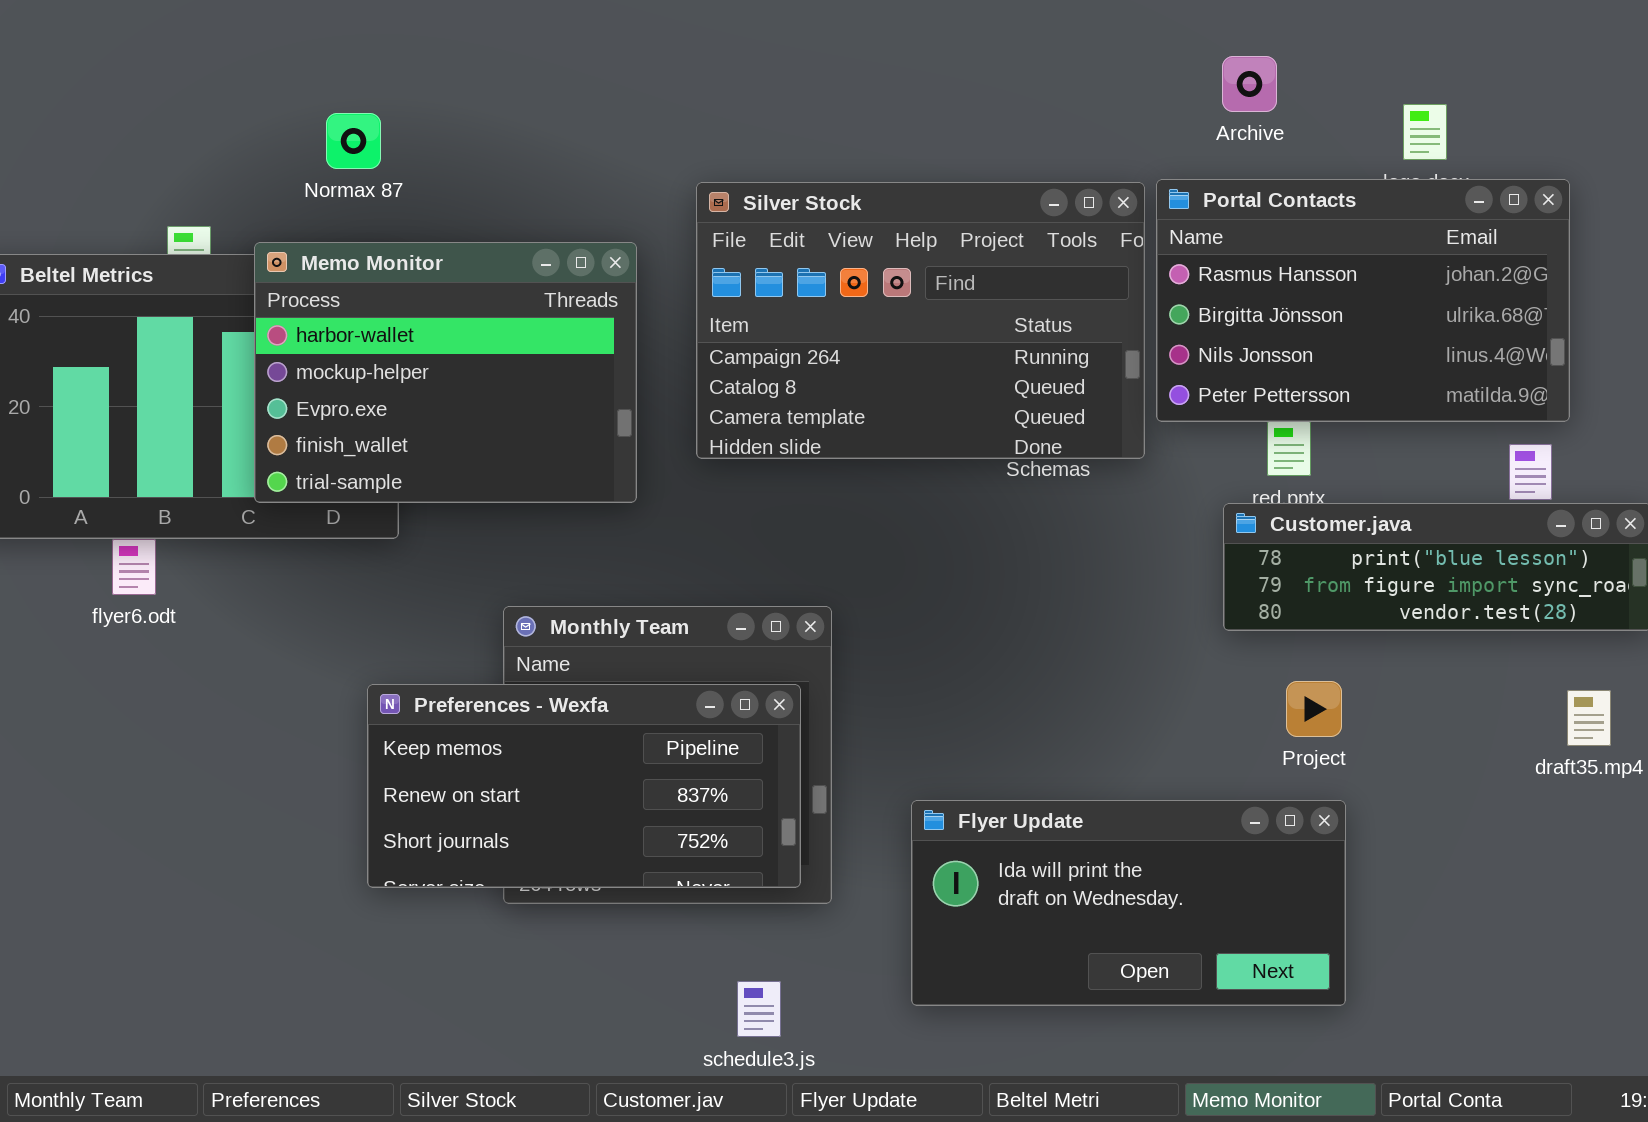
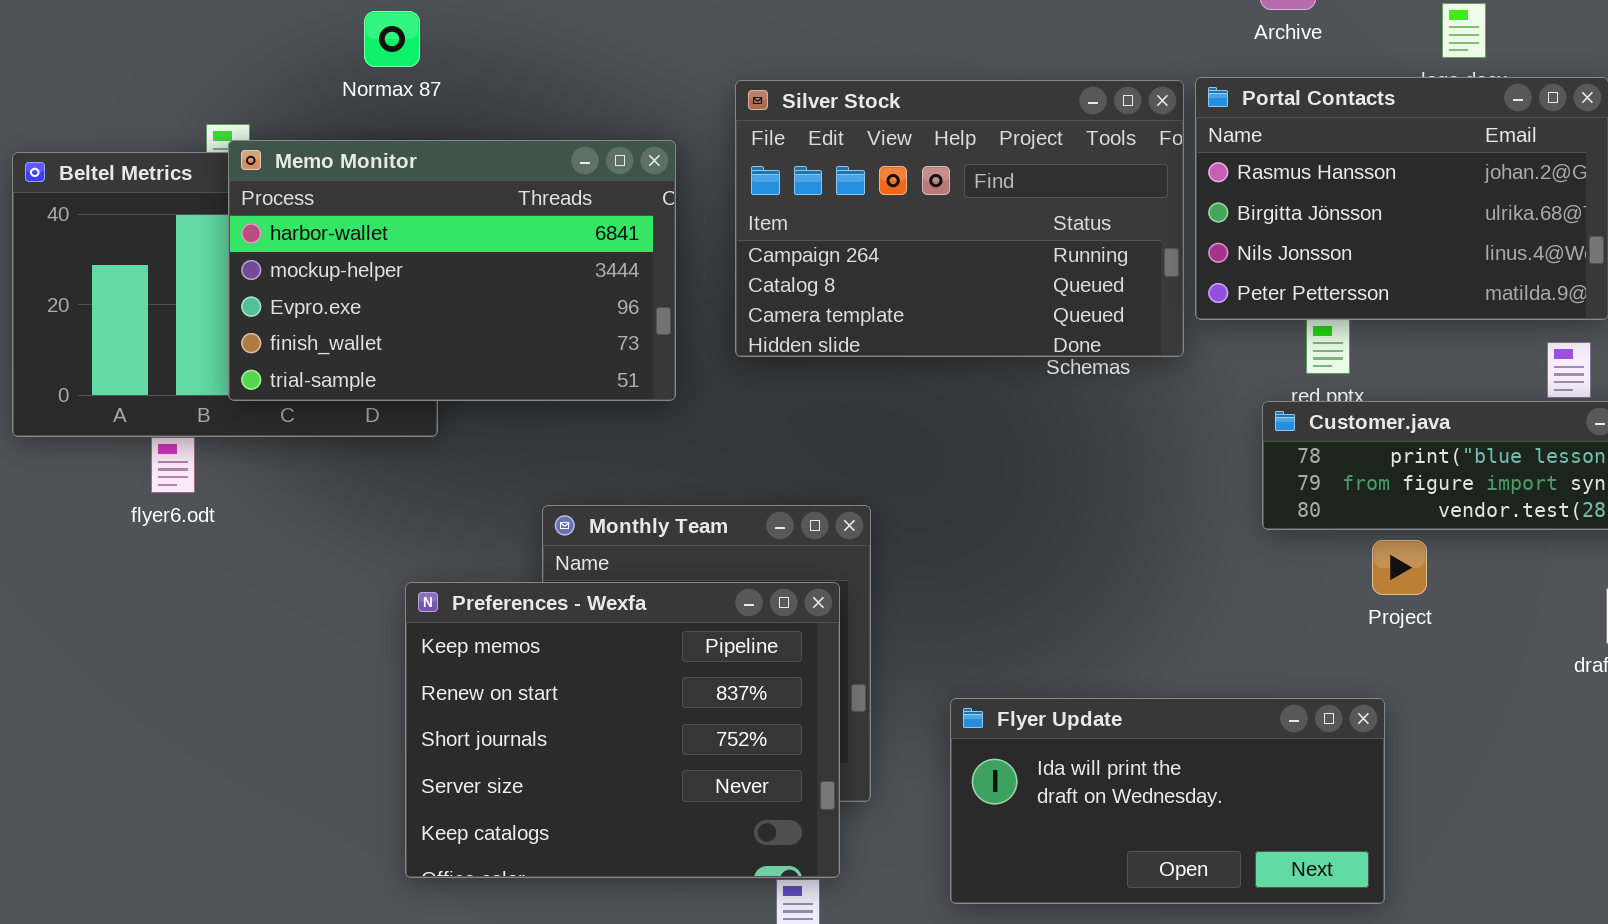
Memo Monitor: [254,242,637,503] -> [228,140,676,401], resized
Project: [1286,681,1342,737] -> [1372,540,1427,595], moved
Preferences - Wexfa: [367,684,801,888] -> [405,582,840,878], resized

